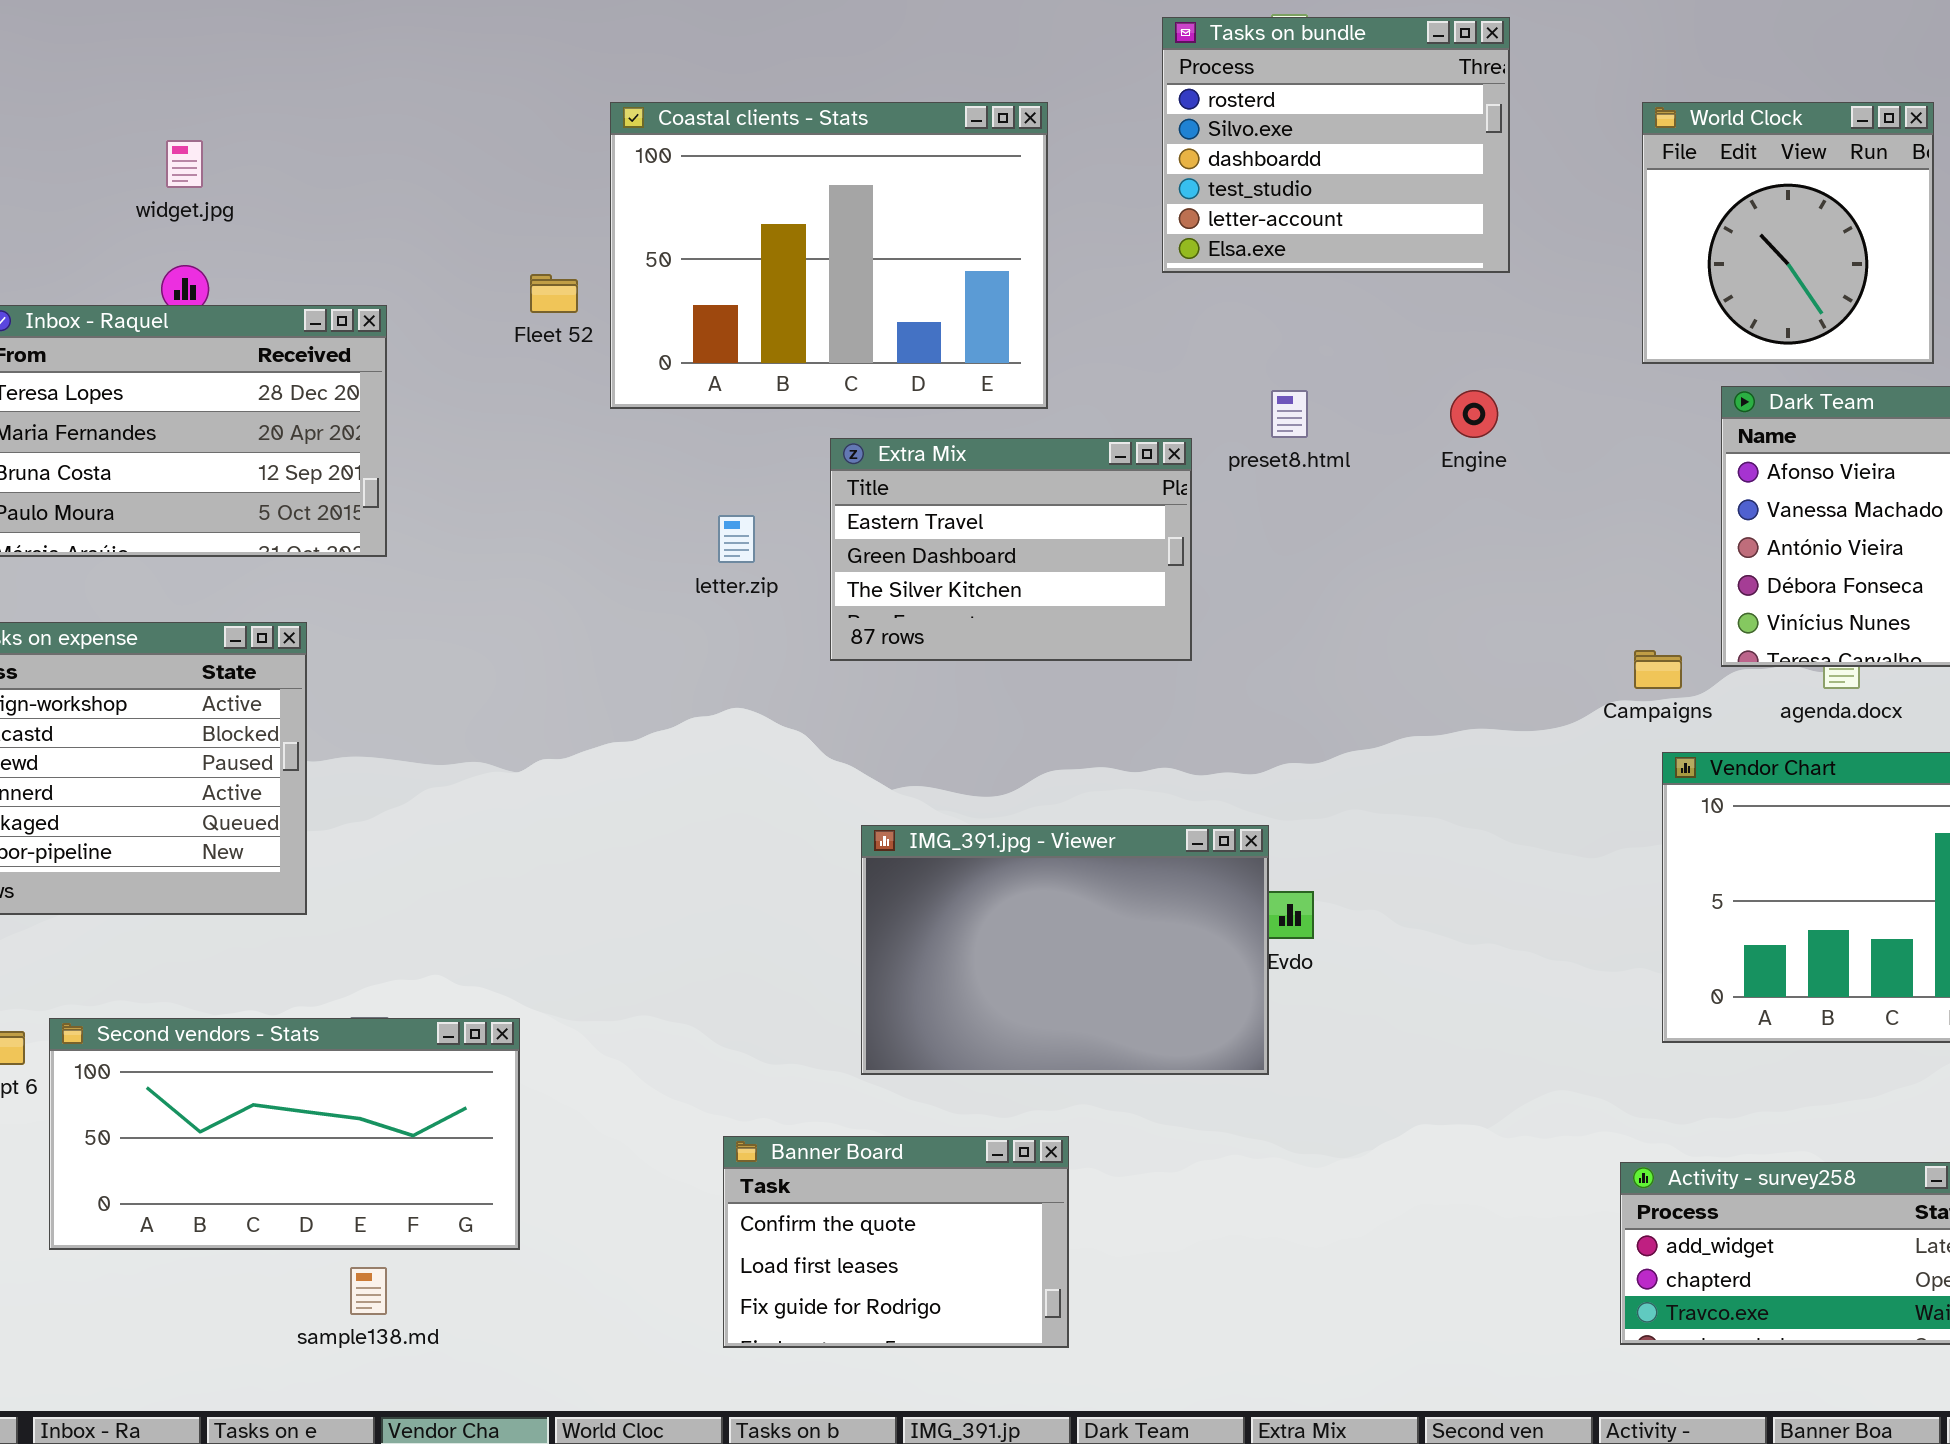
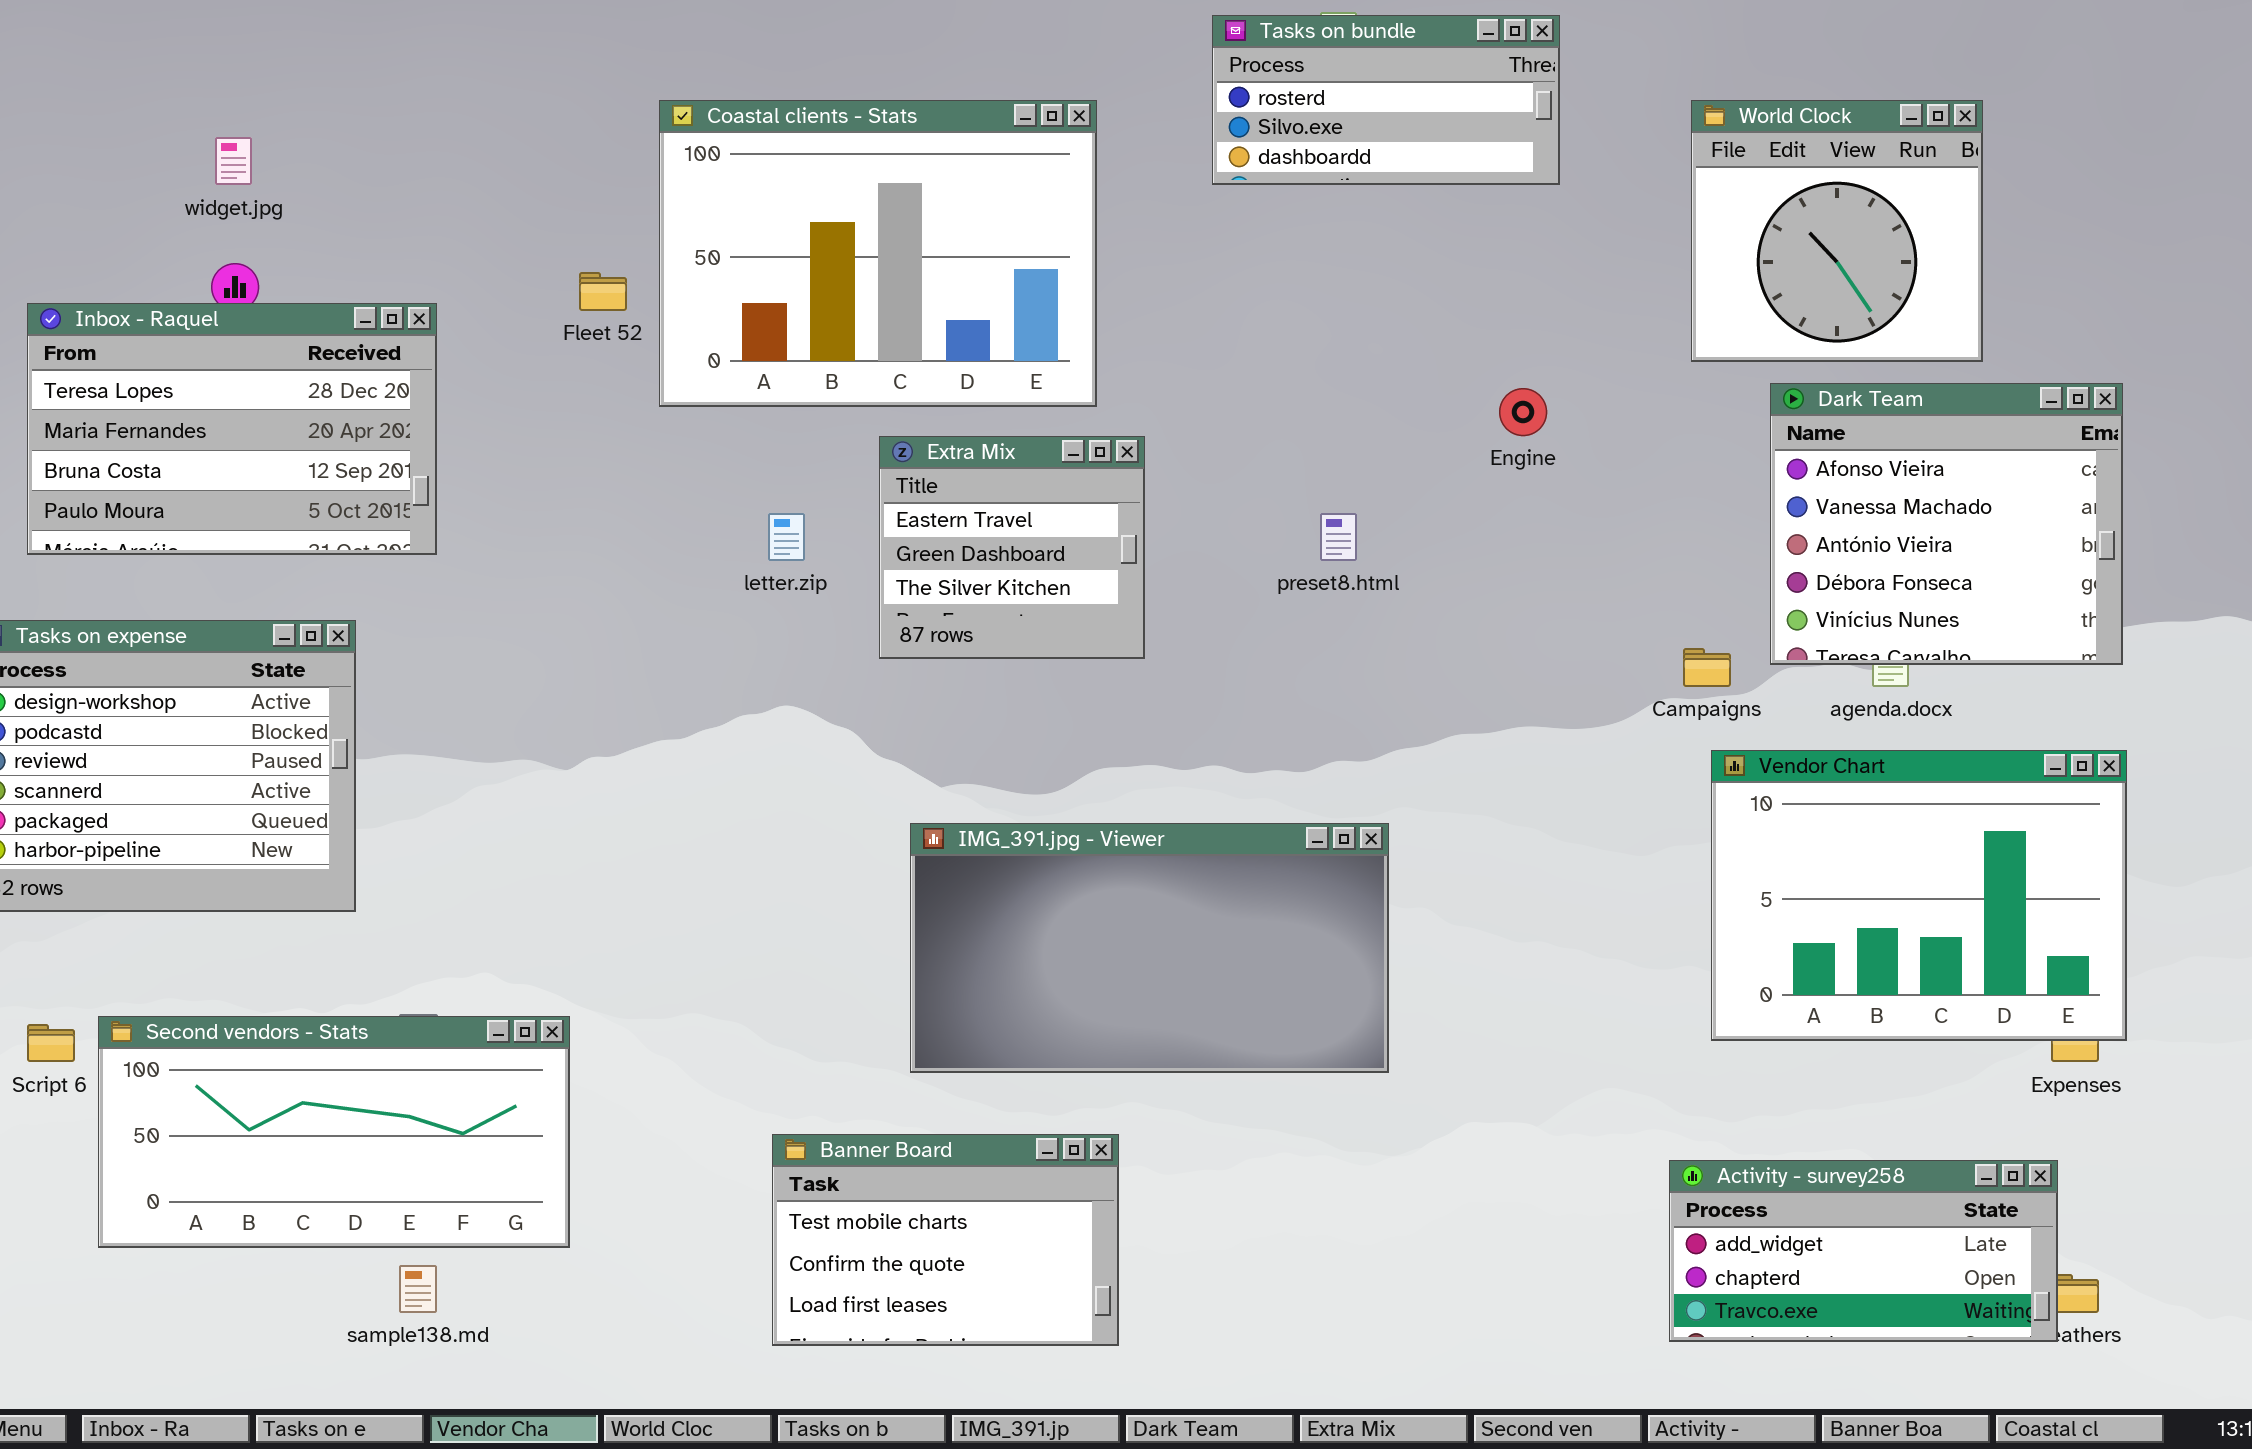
Tasks on bundle: [1162,17,1510,273] -> [1212,15,1560,185], resized
preset8.html: [1271,390,1308,438] -> [1320,513,1357,561], moved
Extra Mix: [830,438,1192,661] -> [879,436,1145,659], resized
IMG_391.jpg - Viewer: [861,825,1269,1075] -> [910,823,1389,1073], resized
Banner Board: [723,1136,1069,1348] -> [772,1134,1119,1346], scrolled up 1 row

